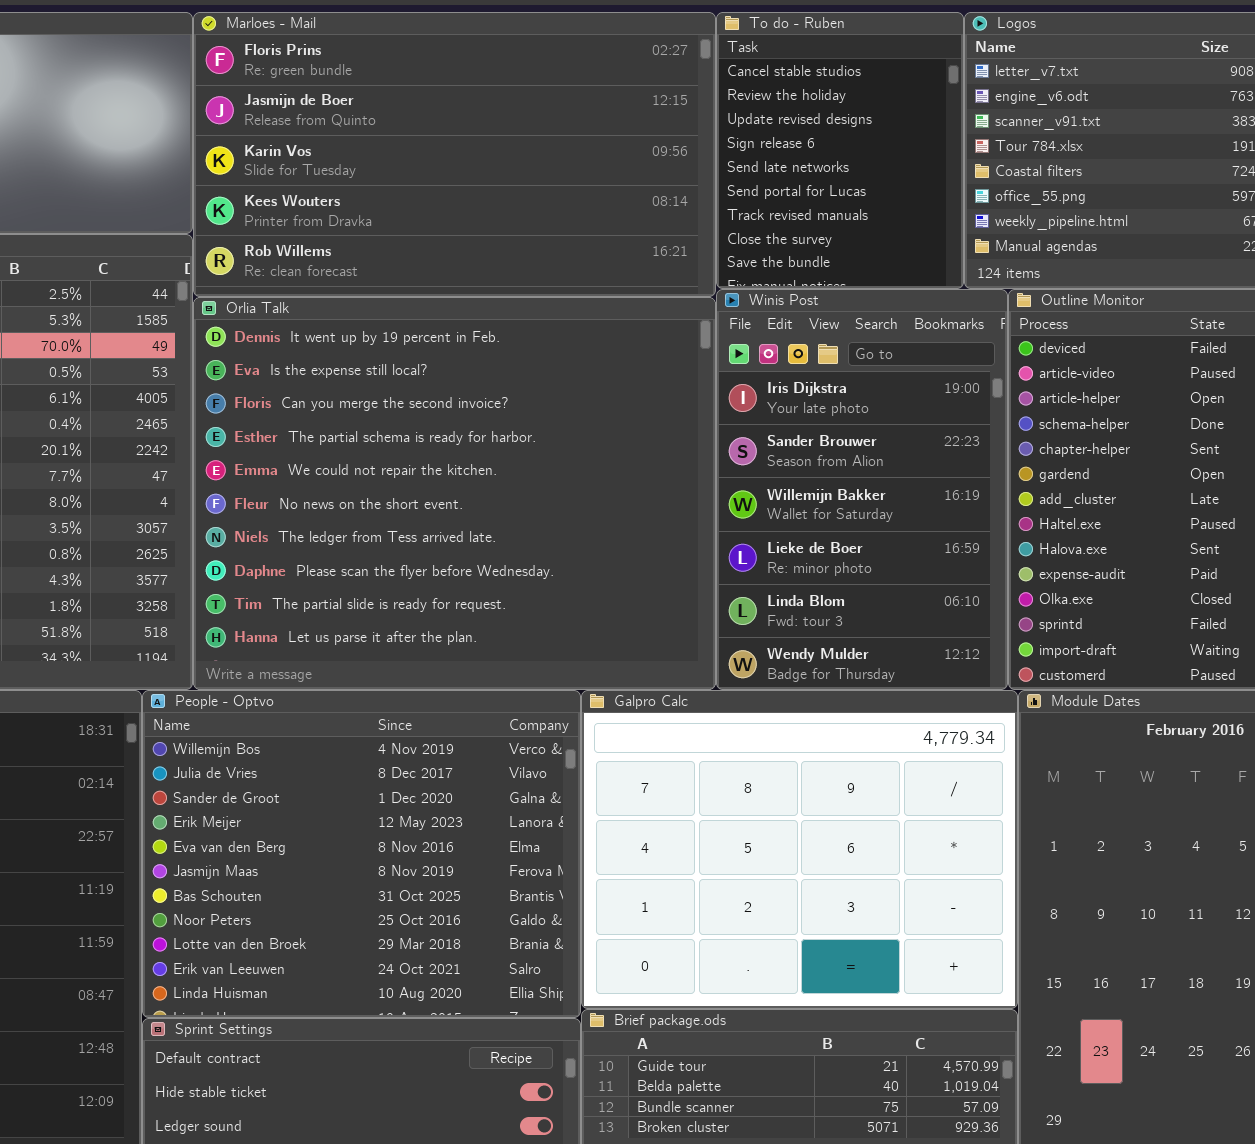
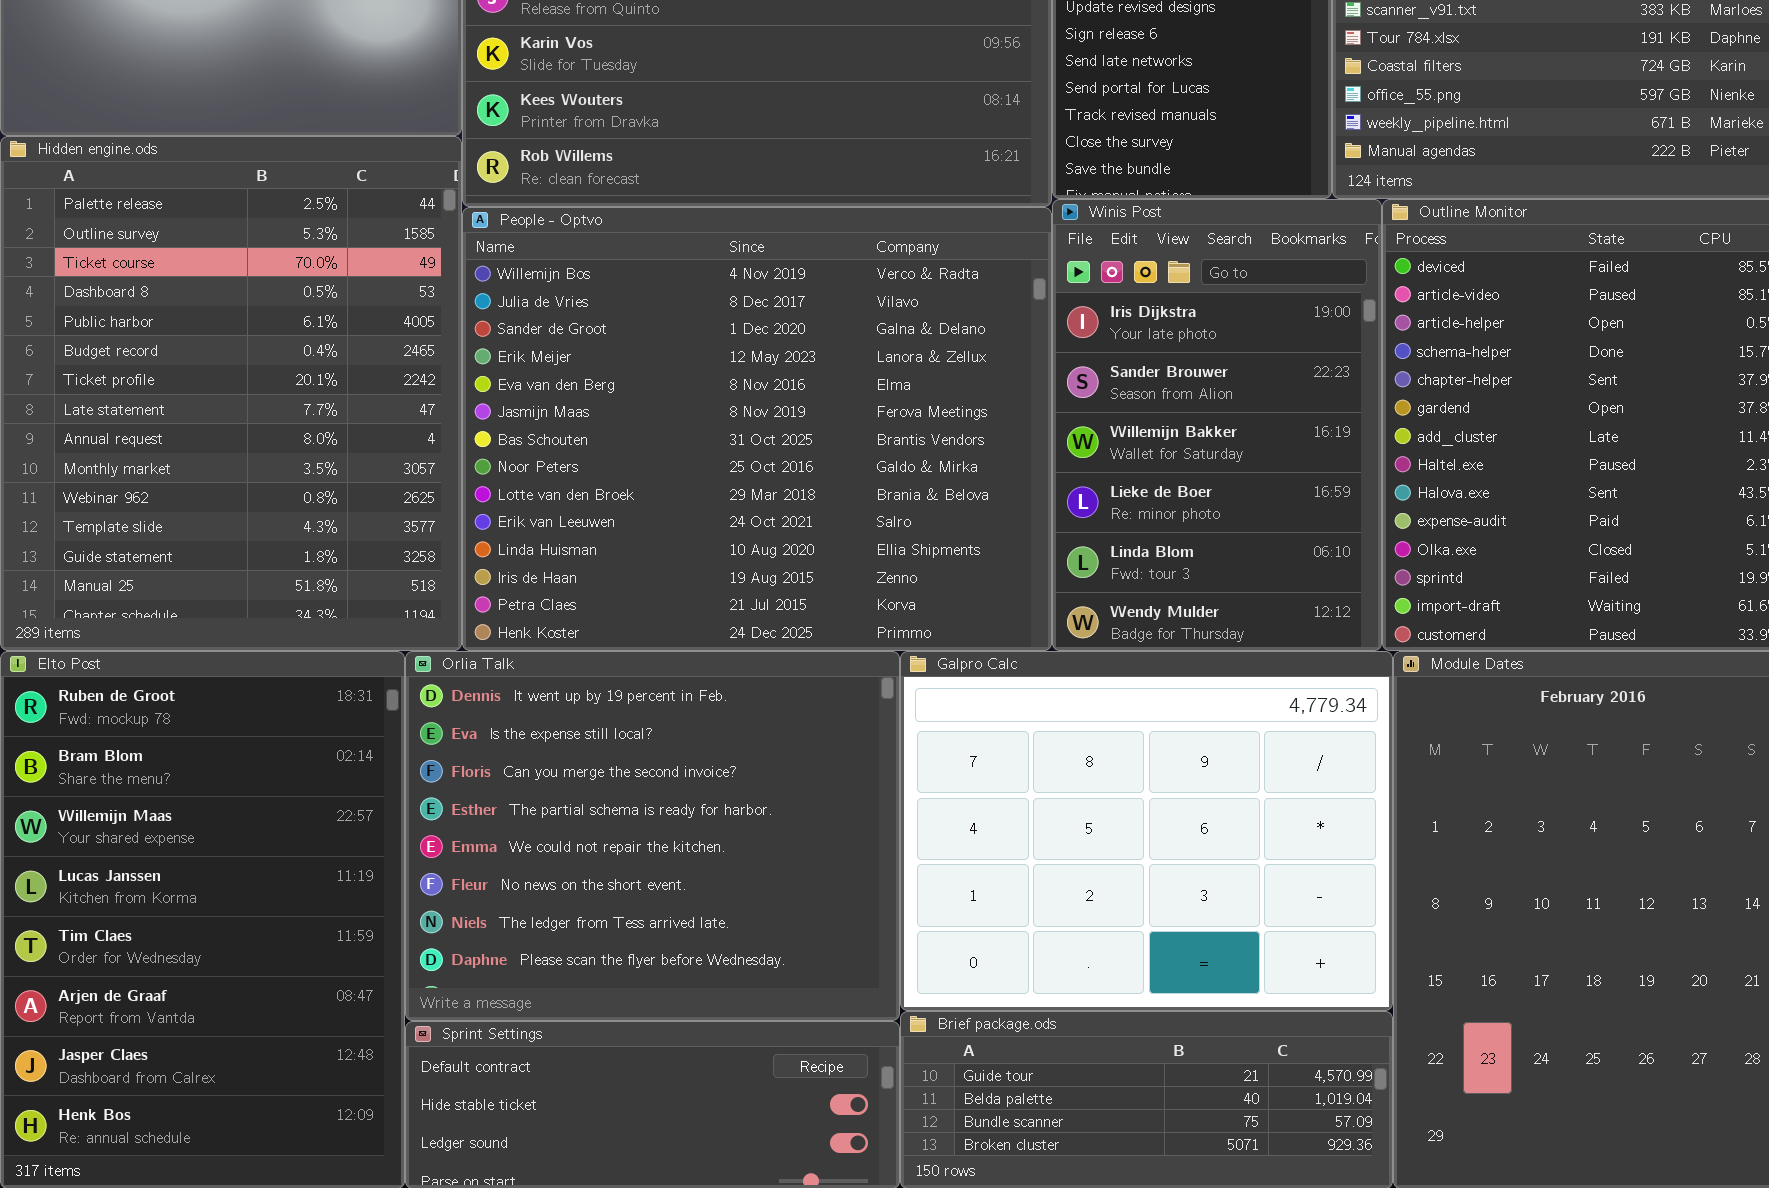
Orlia Talk: [193,297,716,690] -> [405,651,900,1021], moved, resized
People - Optvo: [142,690,581,1018] -> [462,207,1052,651], moved, resized

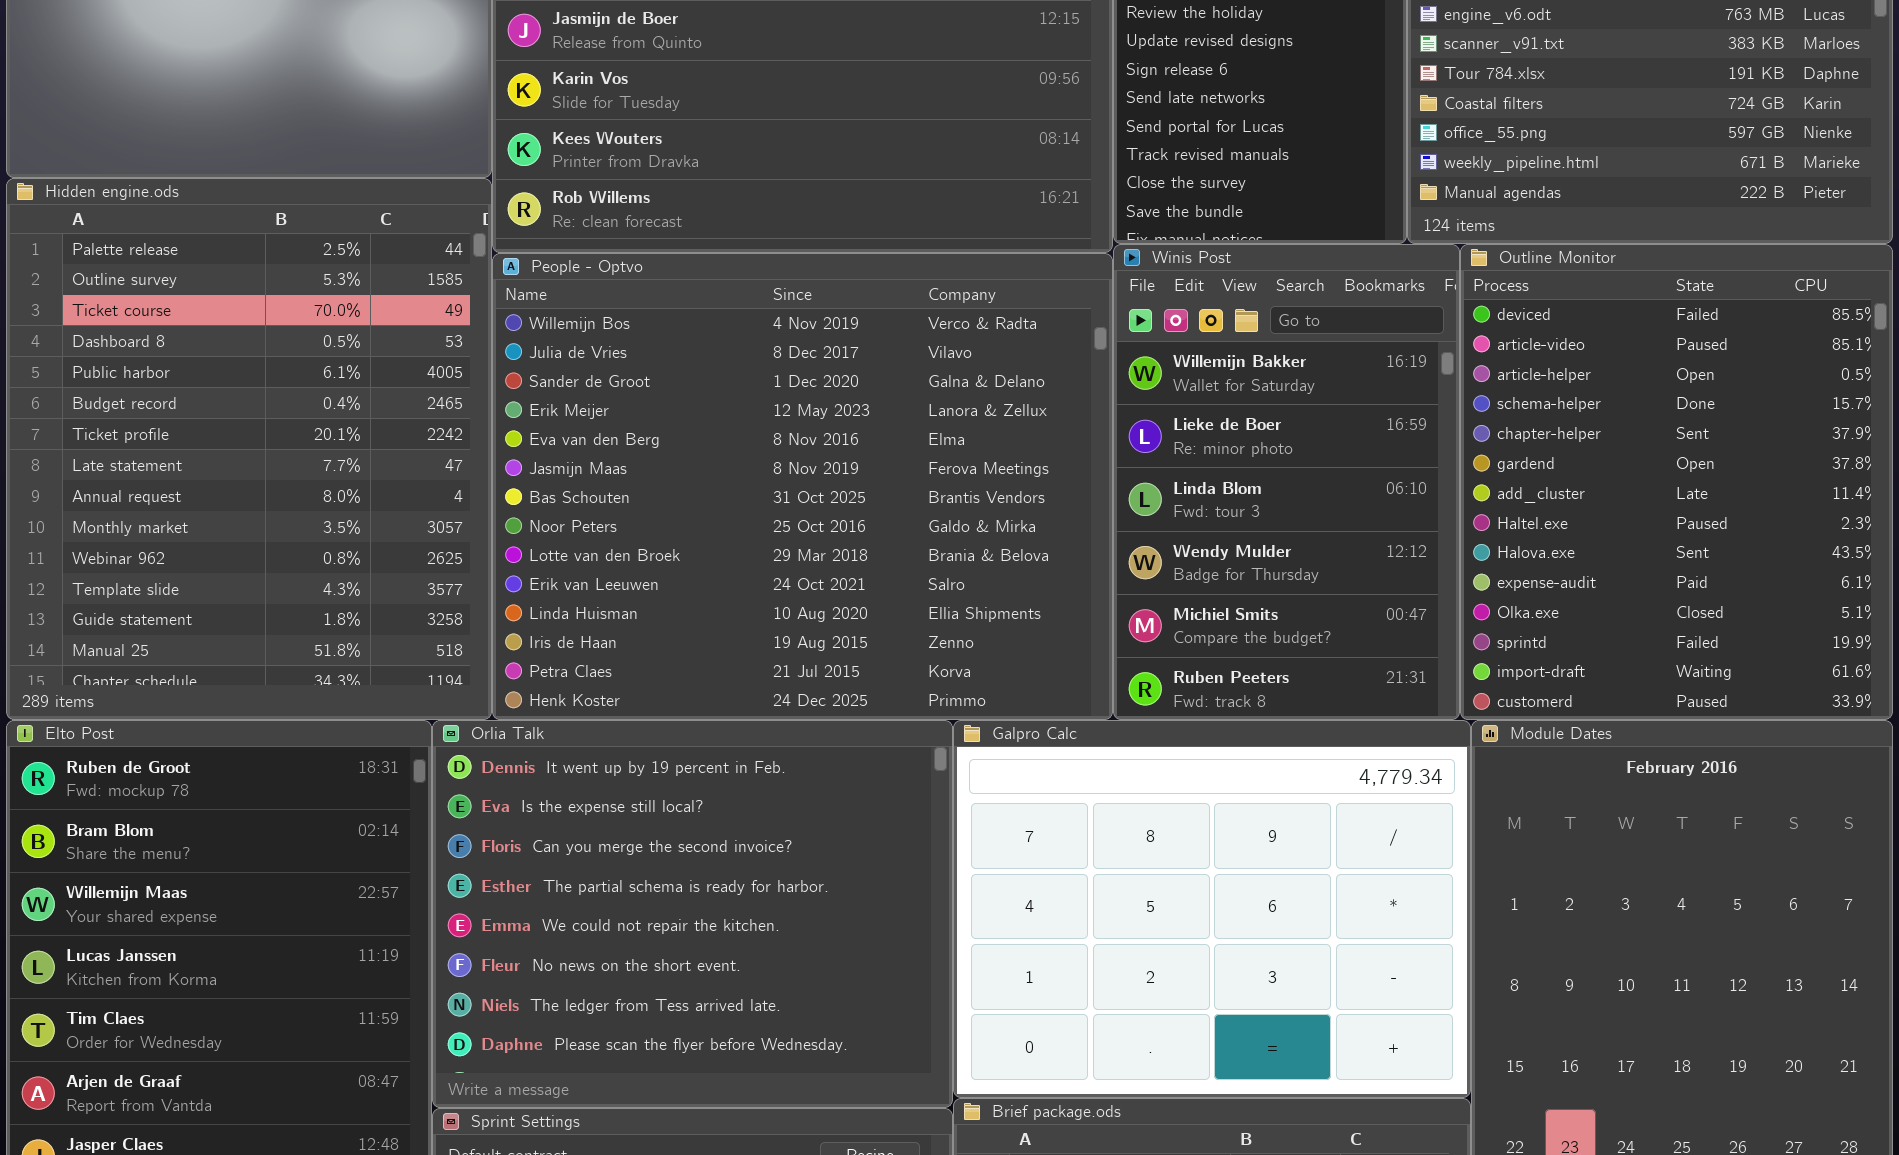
Winis Post: [1052,199,1382,651] -> [1113,244,1460,720], scrolled down 2 rows

